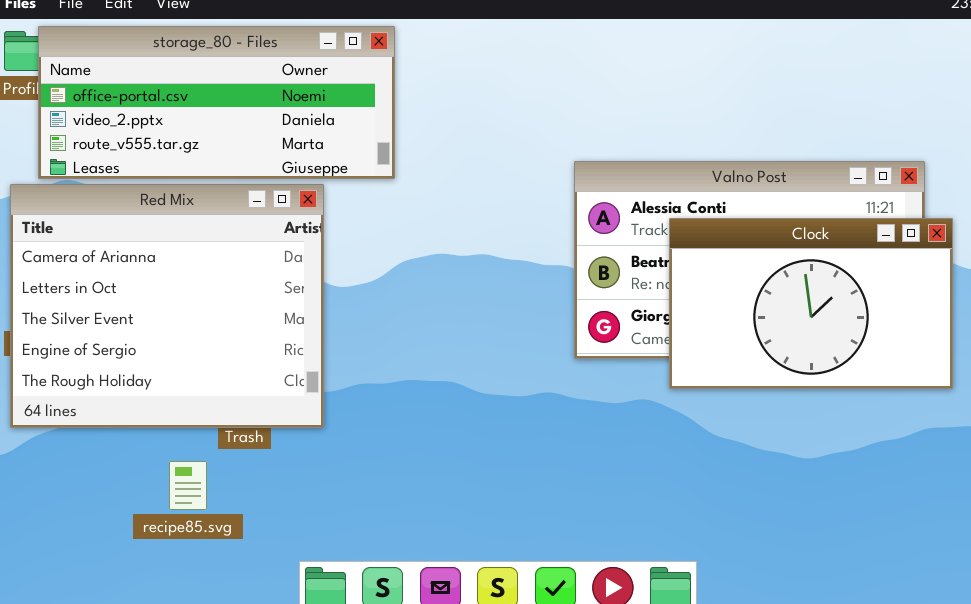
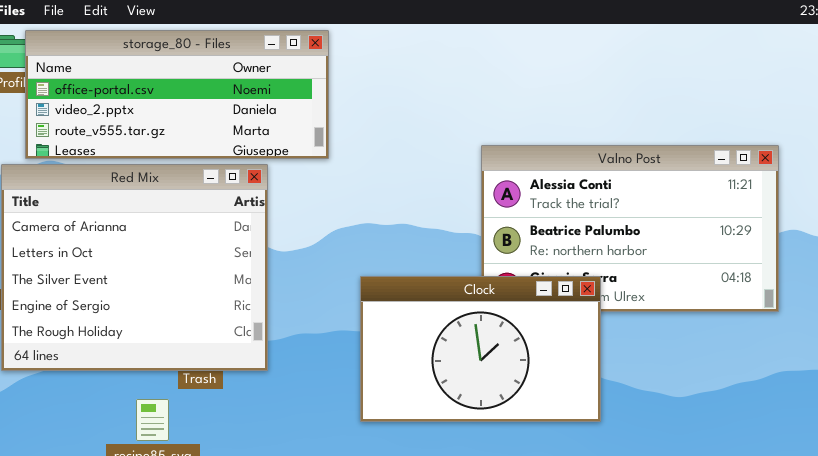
Clock: [669,218,953,389] -> [360,276,601,422], moved

